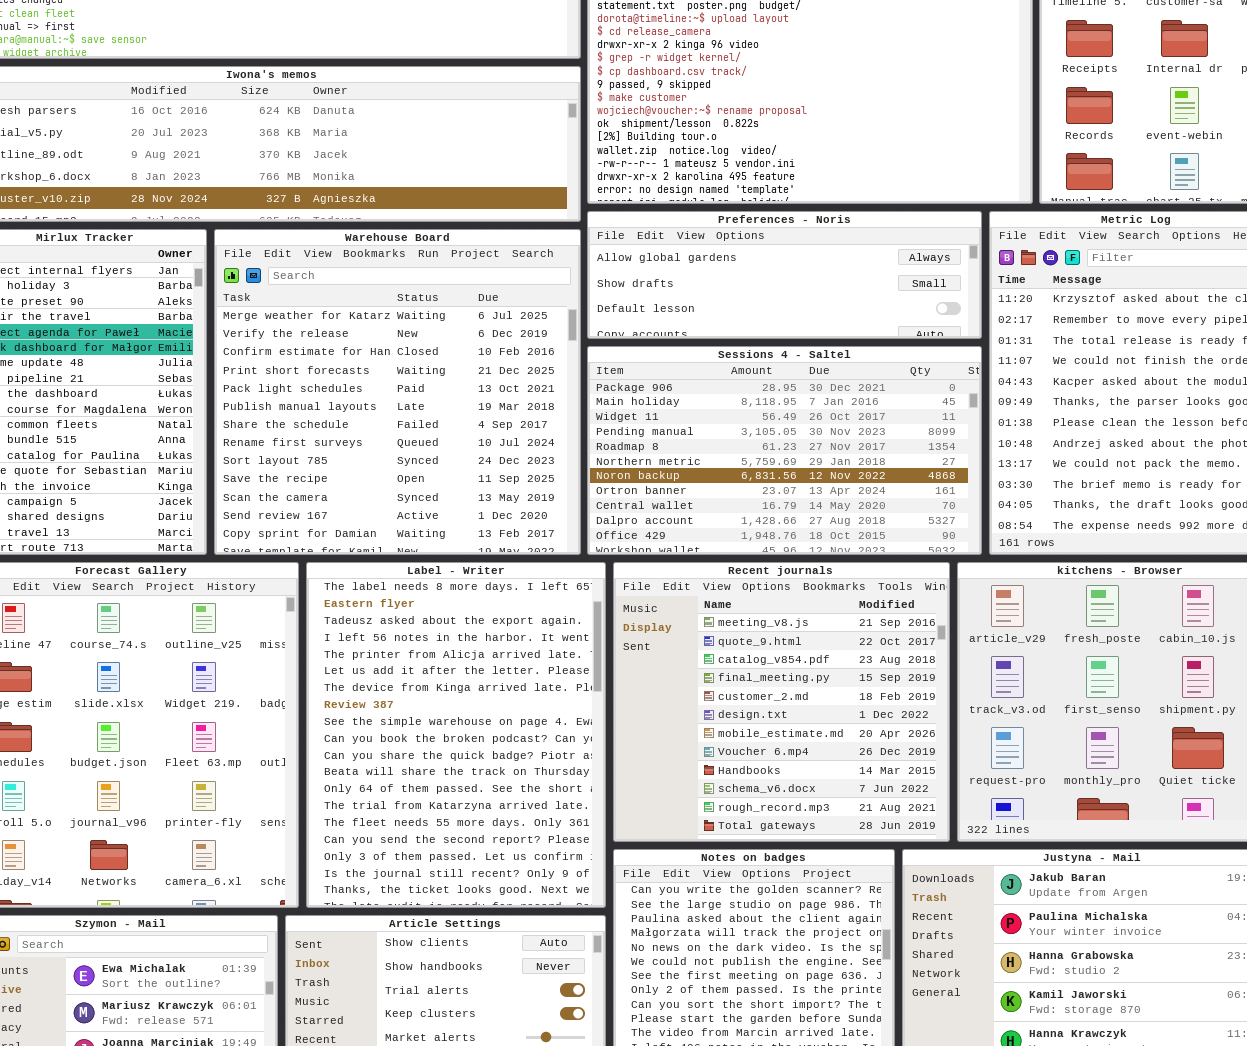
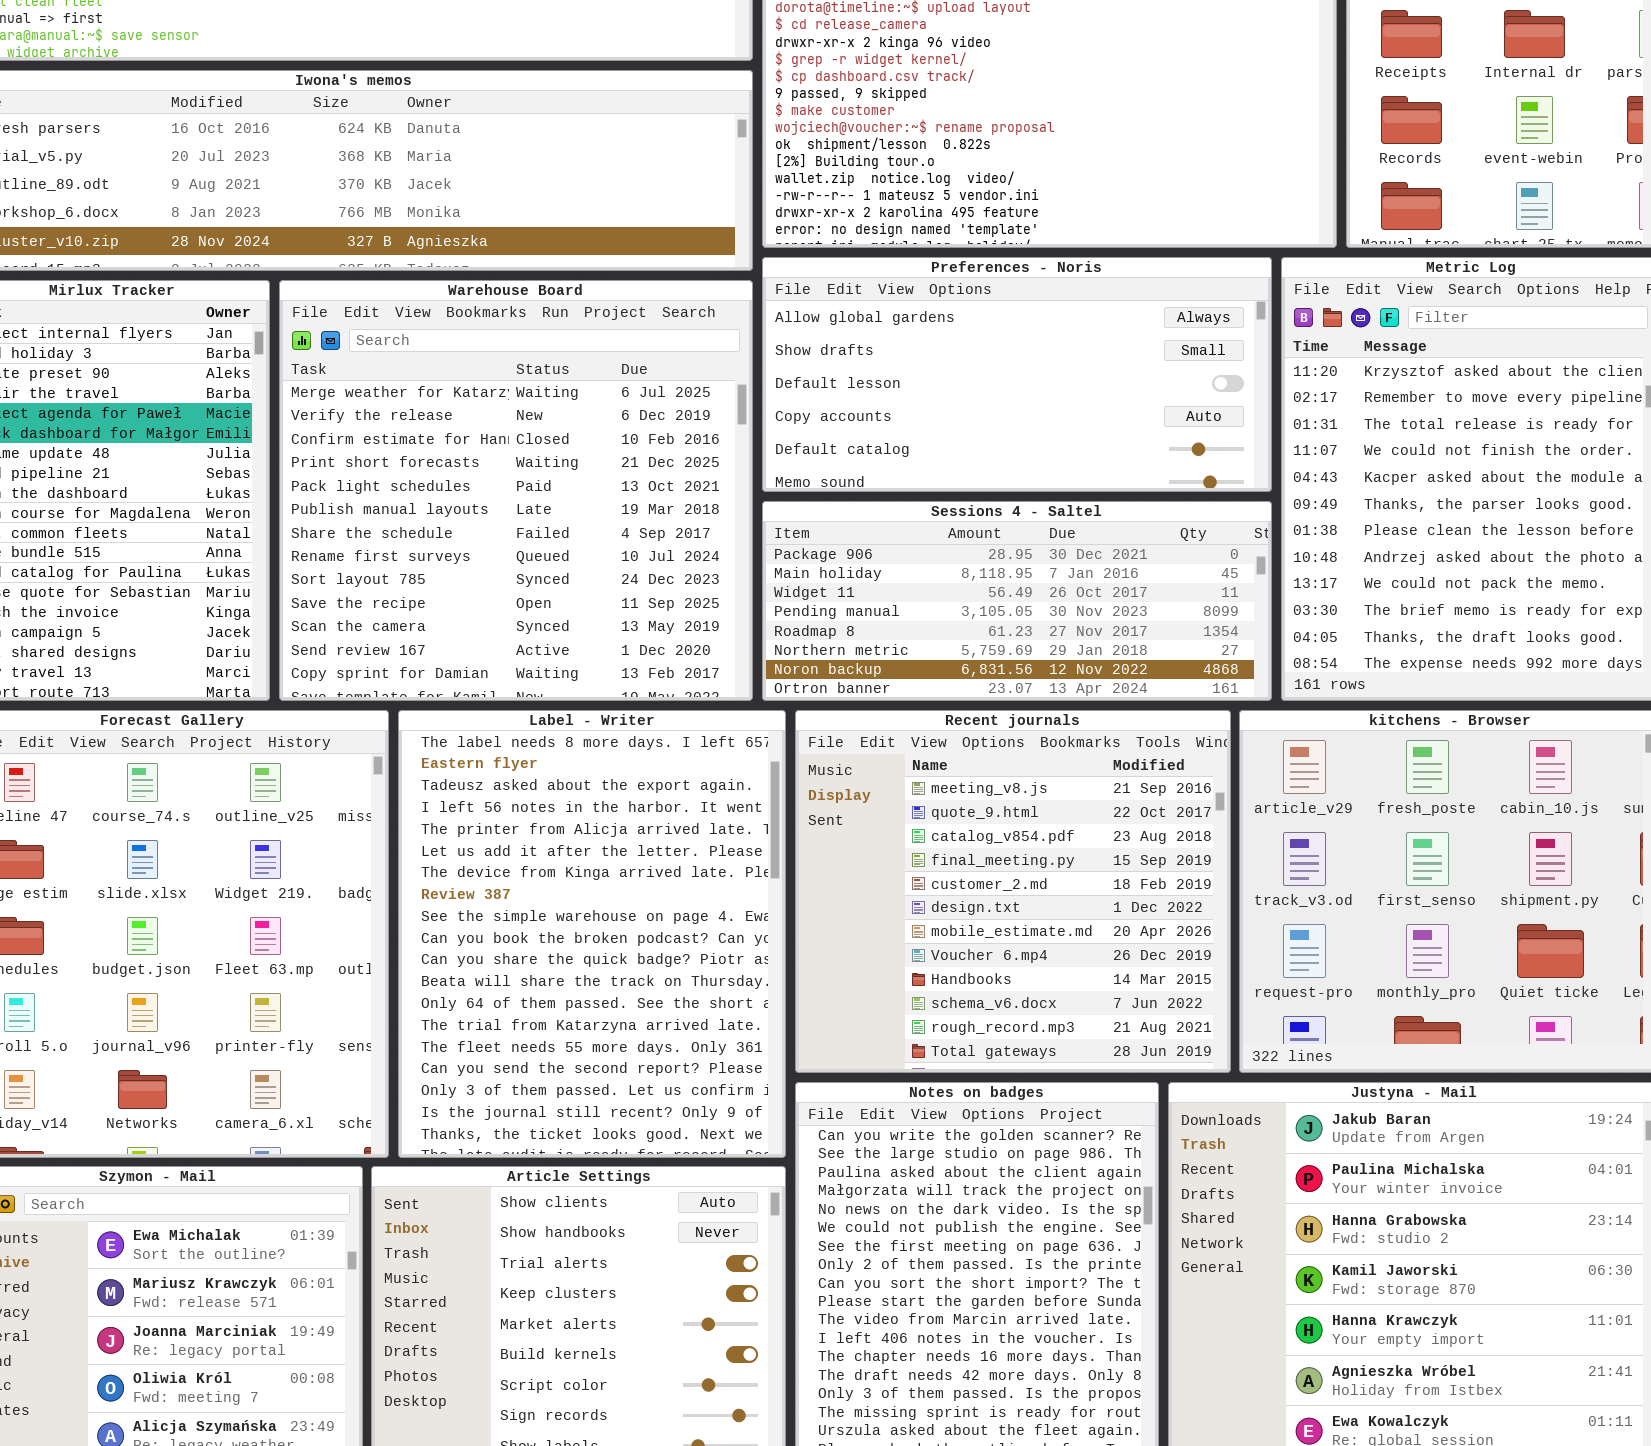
Preferences - Noris: [587,211,982,339] -> [762,257,1272,492], resized
Sessions 4 - Saltel: [587,346,982,555] -> [762,501,1272,701], resized

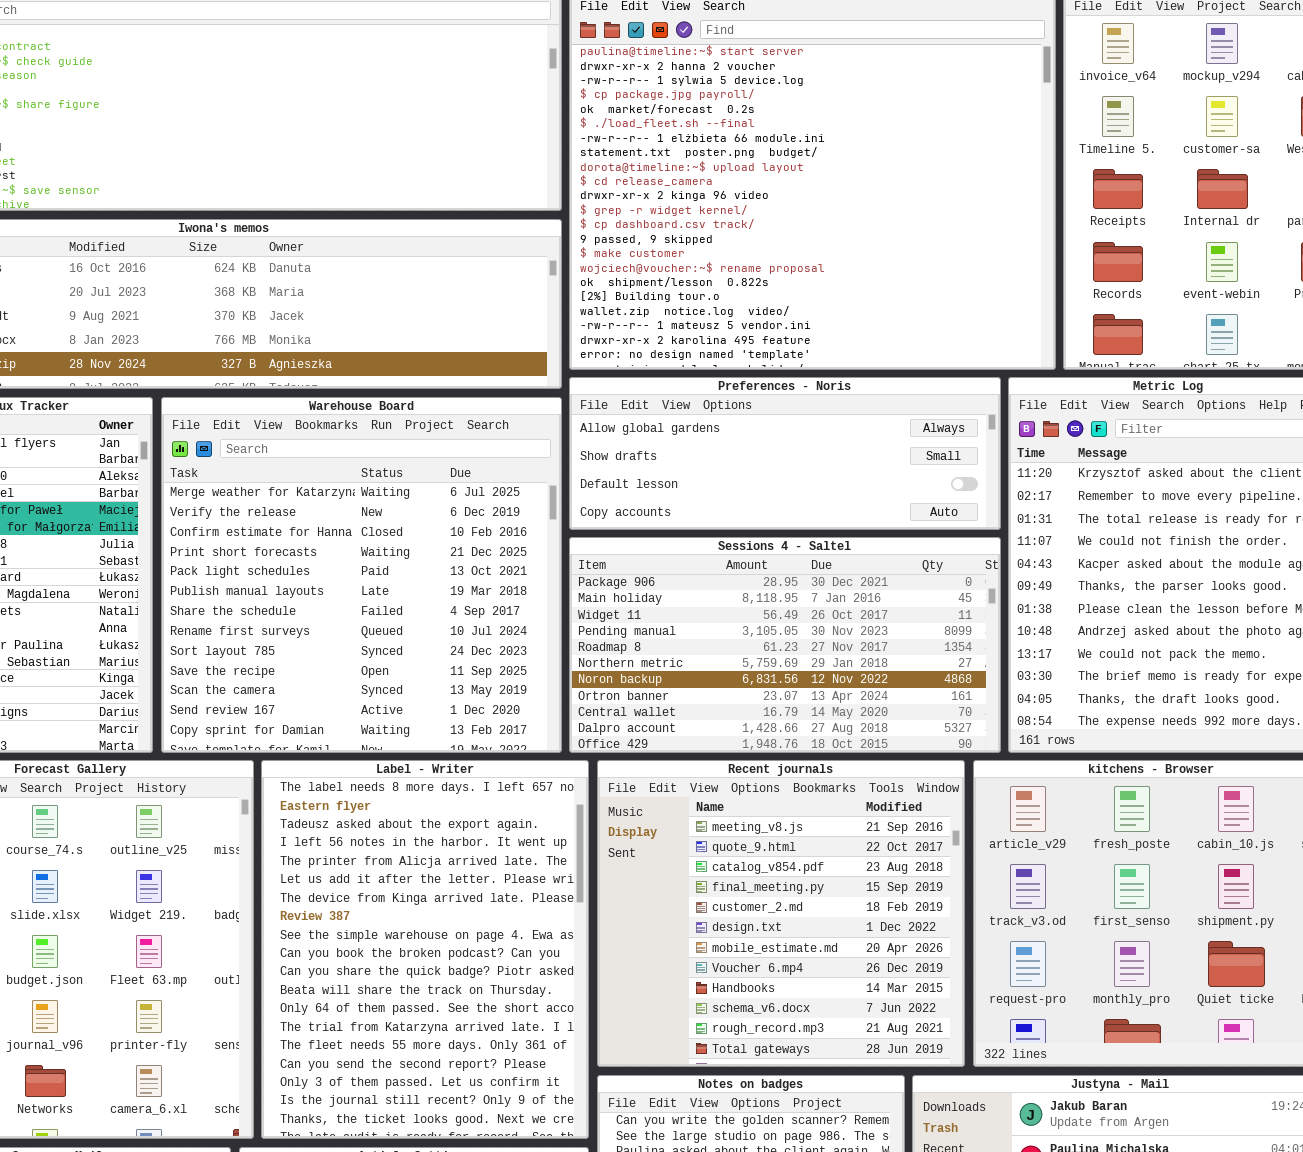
Preferences - Noris: [762,257,1272,492] -> [569,377,1001,530], resized
Sessions 4 - Saltel: [762,501,1272,701] -> [569,537,1001,753], resized

